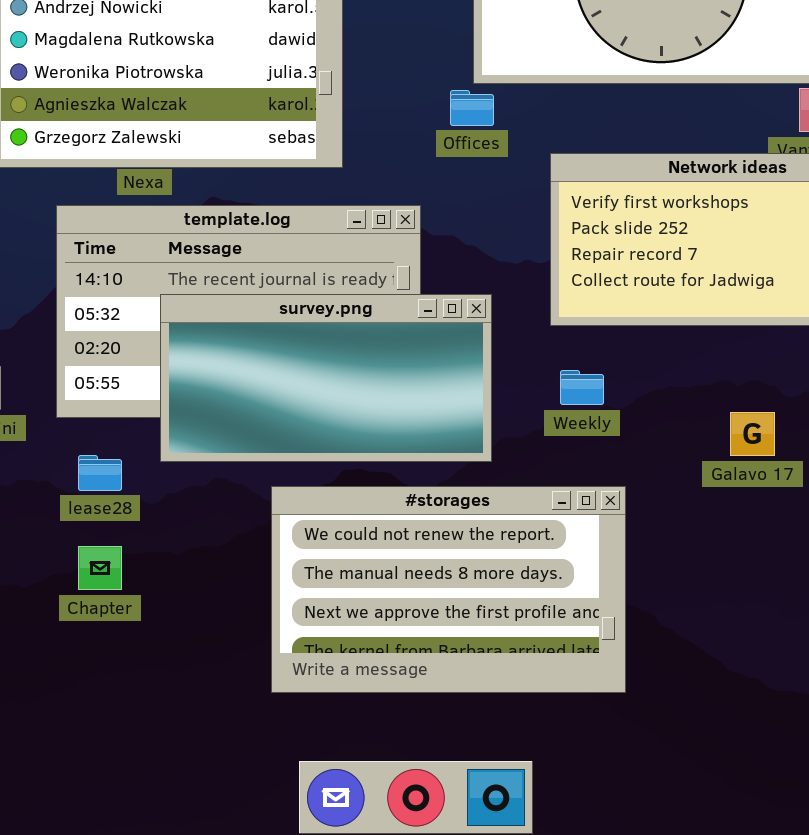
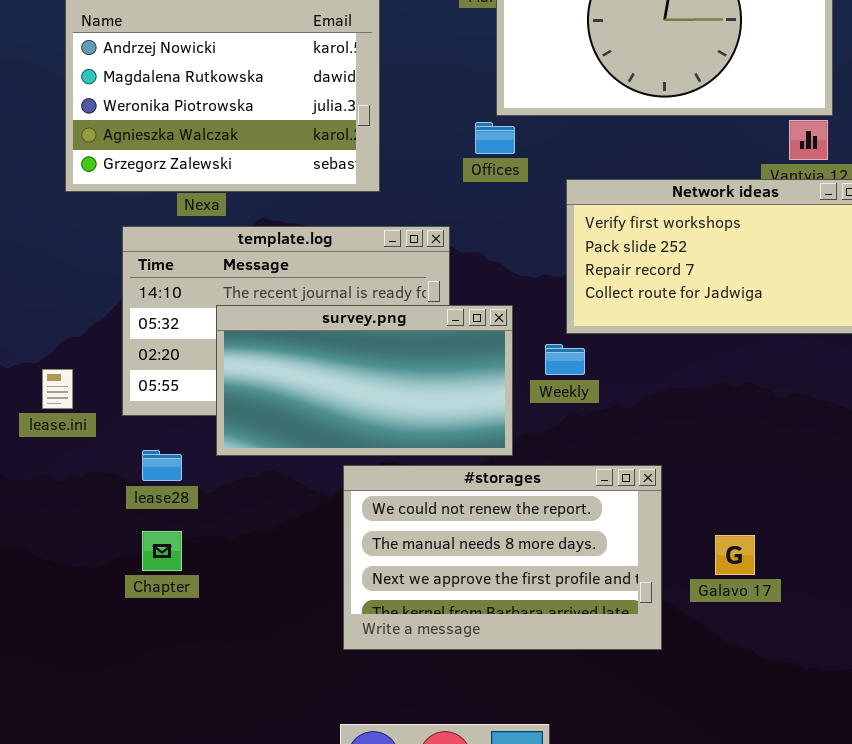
Weekly: [560,370,604,405] -> [545,344,585,375], moved
Galavo 17: [730,412,775,456] -> [715,535,755,575], moved
#storages: [271,486,626,693] -> [343,465,662,650], moved

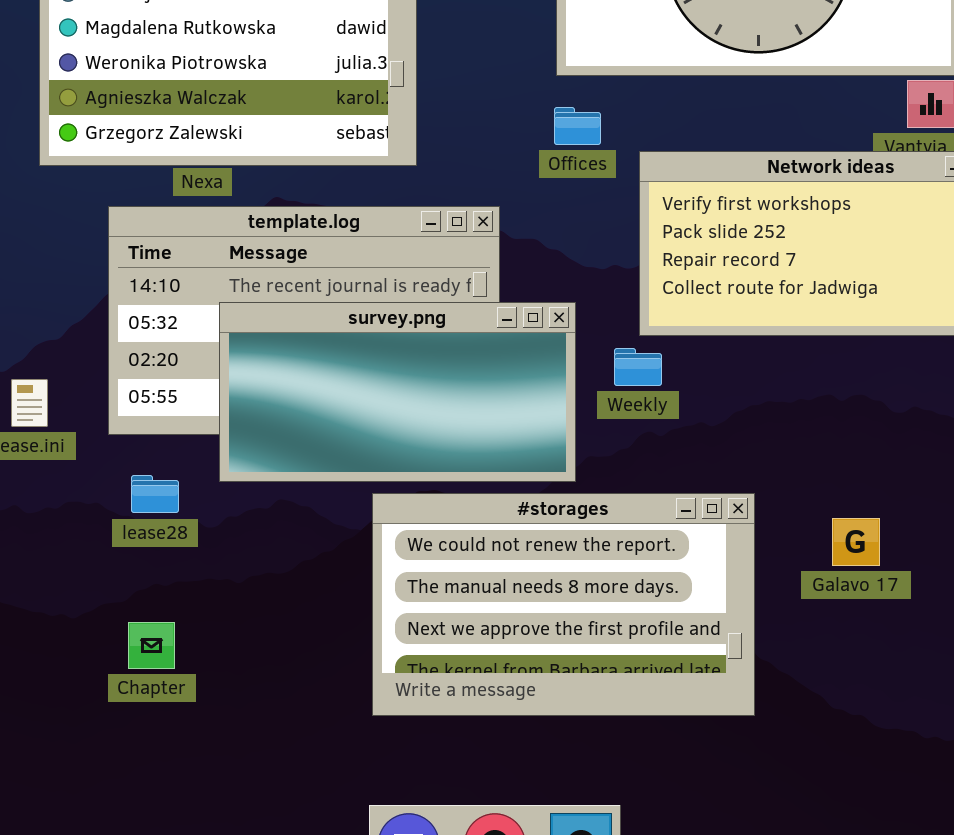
Offices: [475,122,515,154] -> [554,107,601,145], moved
Chapter: [142,531,182,571] -> [128,622,175,669], moved
Galavo 17: [715,535,755,575] -> [832,518,880,566], moved

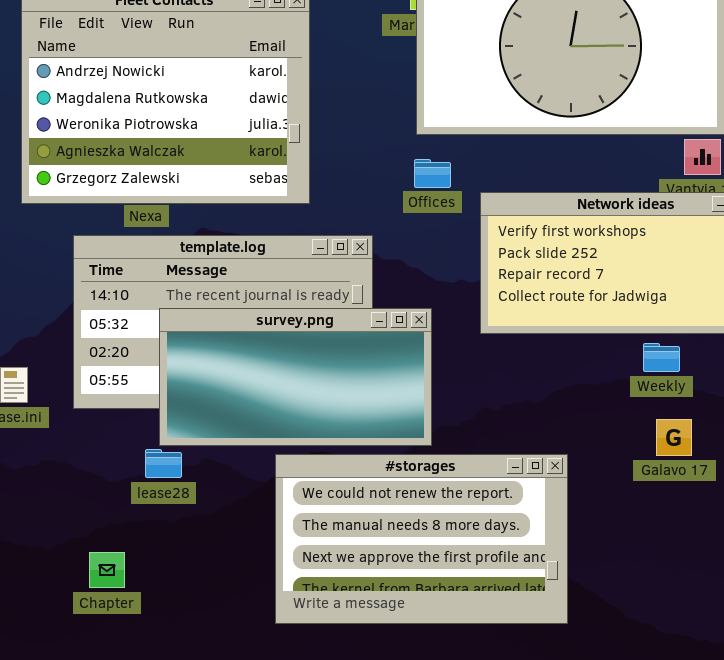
Weekly: [614,348,662,386] -> [643,343,680,372], moved
lease28: [131,475,179,513] -> [145,449,182,478], moved
Galavo 17: [832,518,880,566] -> [656,419,692,456], moved

